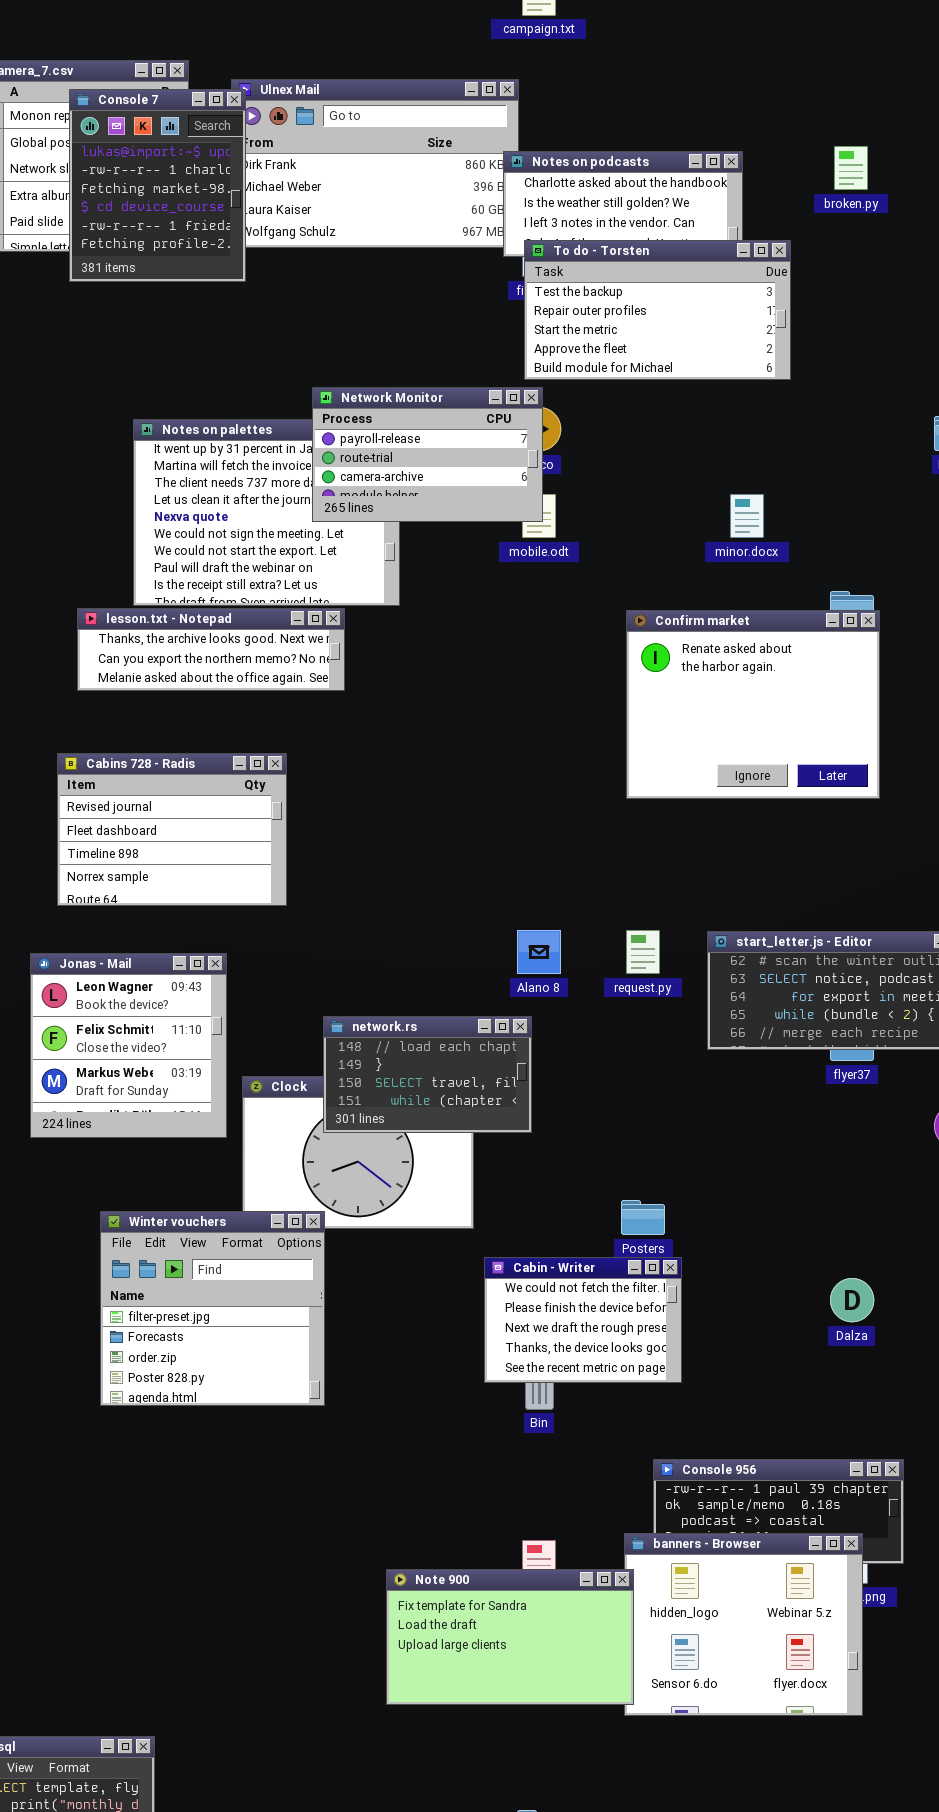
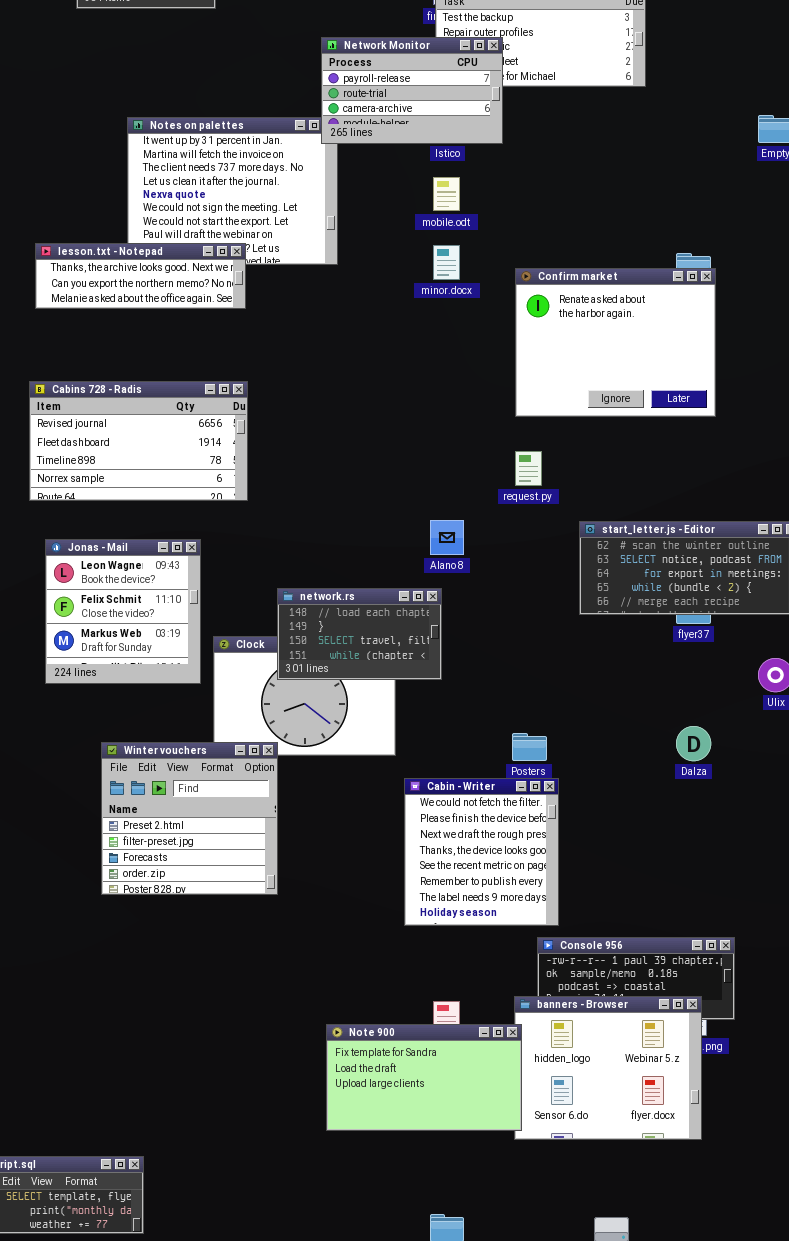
Network Monitor: [312,387,543,522] -> [321,37,503,144], moved
minor.docx: [730,494,764,538] -> [433,245,460,280], moved
lesson.txt - Notepad: [77,608,345,691] -> [35,243,246,309], moved
Cabins 728 - Radis: [57,753,287,906] -> [29,381,248,501], resized
request.py: [626,930,660,974] -> [515,451,542,486], moved
Winter vouchers: [100,1211,325,1406] -> [101,742,278,895], scrolled up 1 row
Cabin - Writer: [484,1257,682,1383] -> [404,778,559,926], resized
Dalza: [830,1278,874,1322] -> [676,726,711,761], moved

